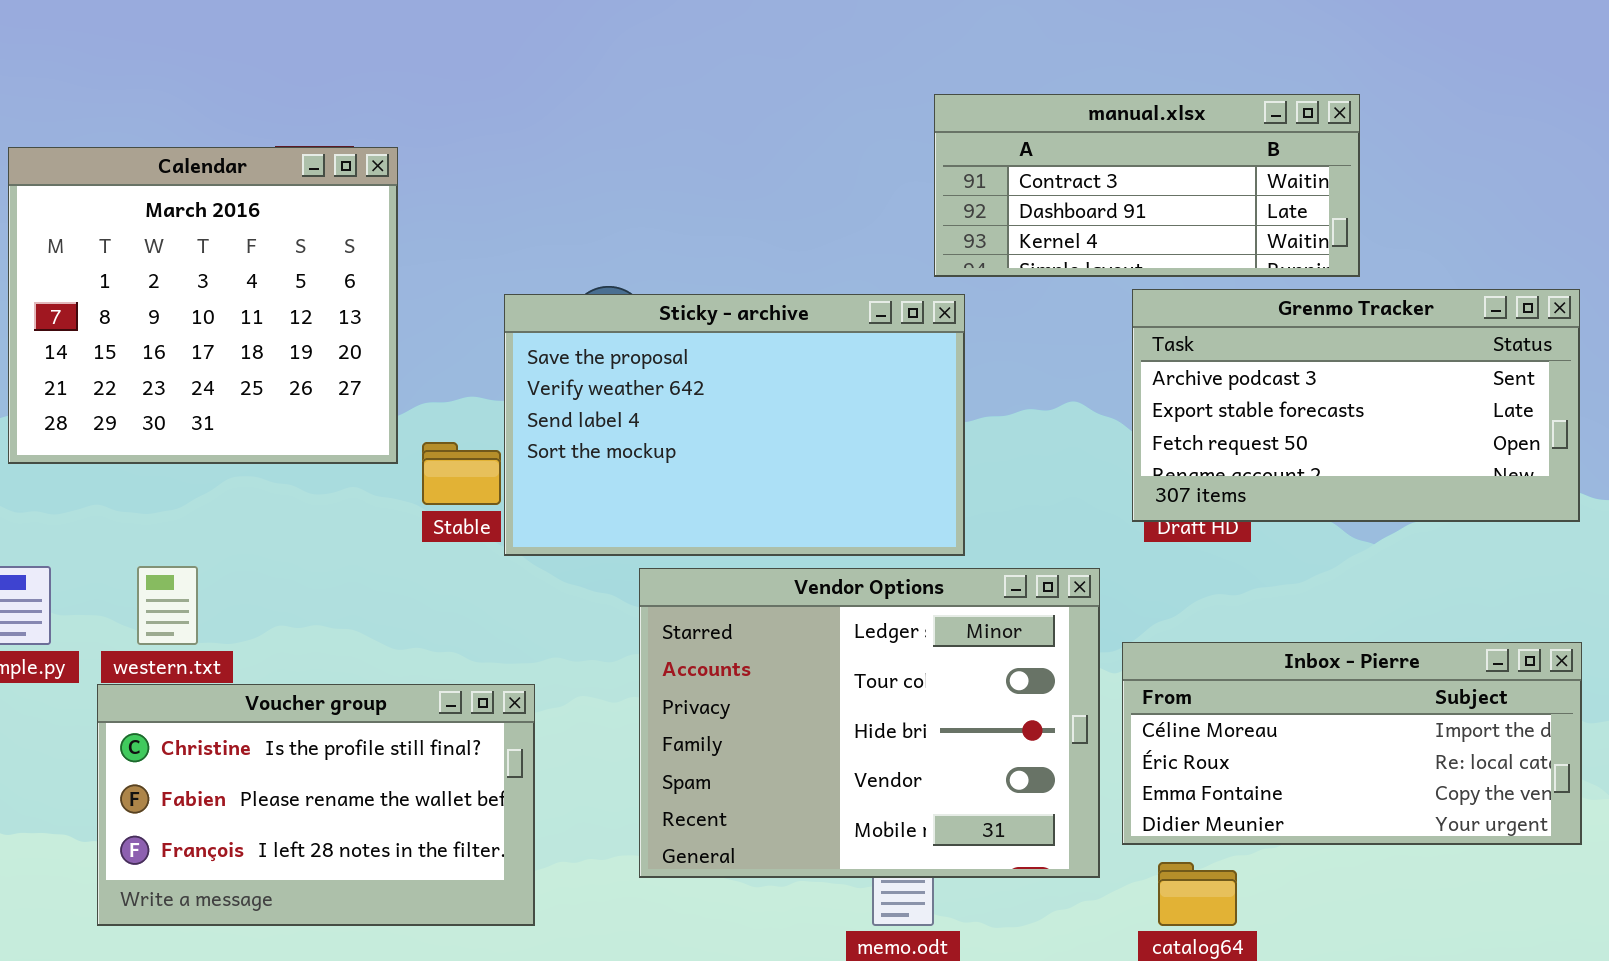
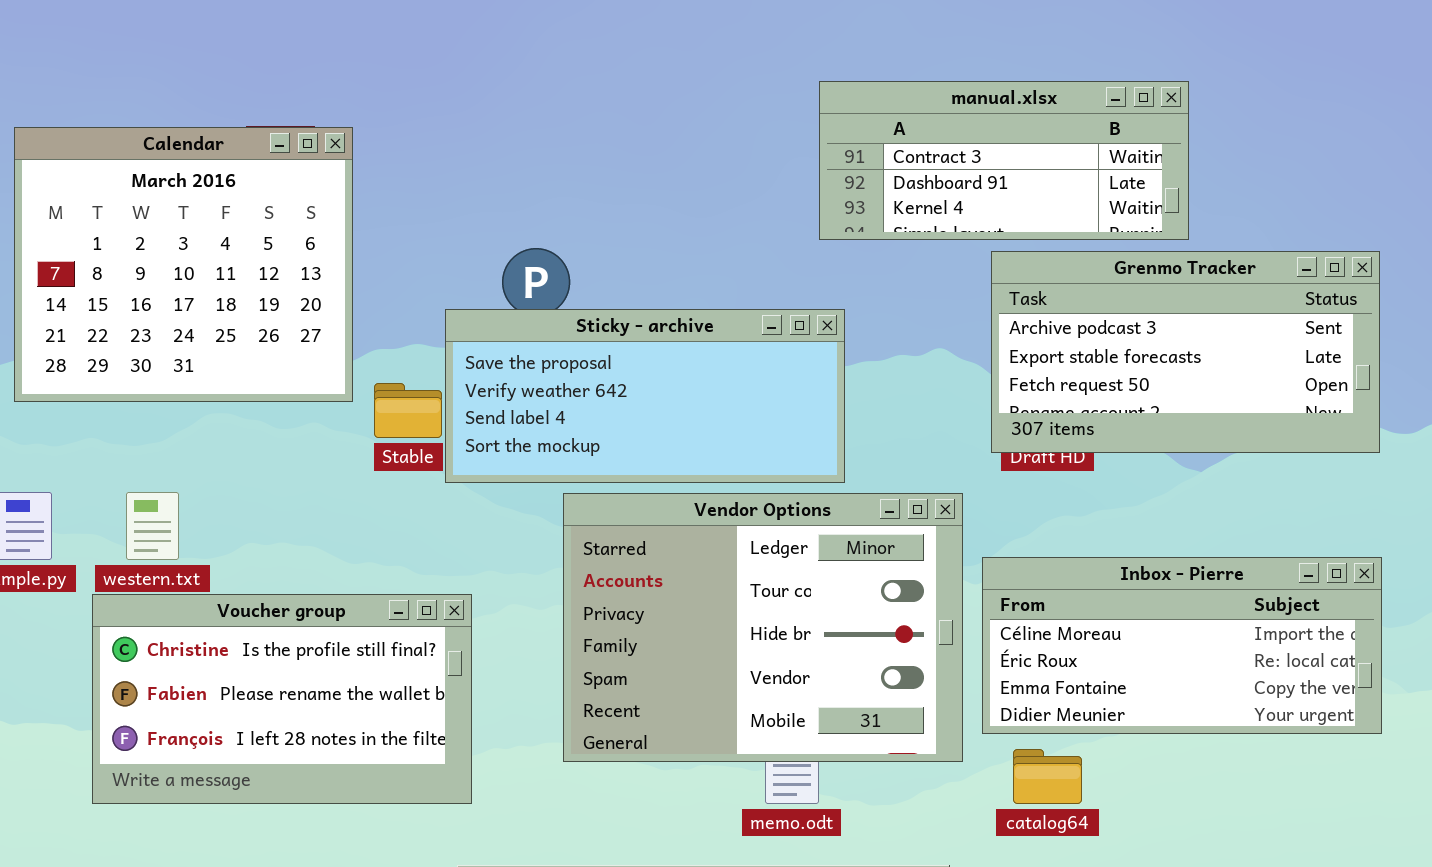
Sticky - archive: [504,294,965,556] -> [445,309,845,483], resized

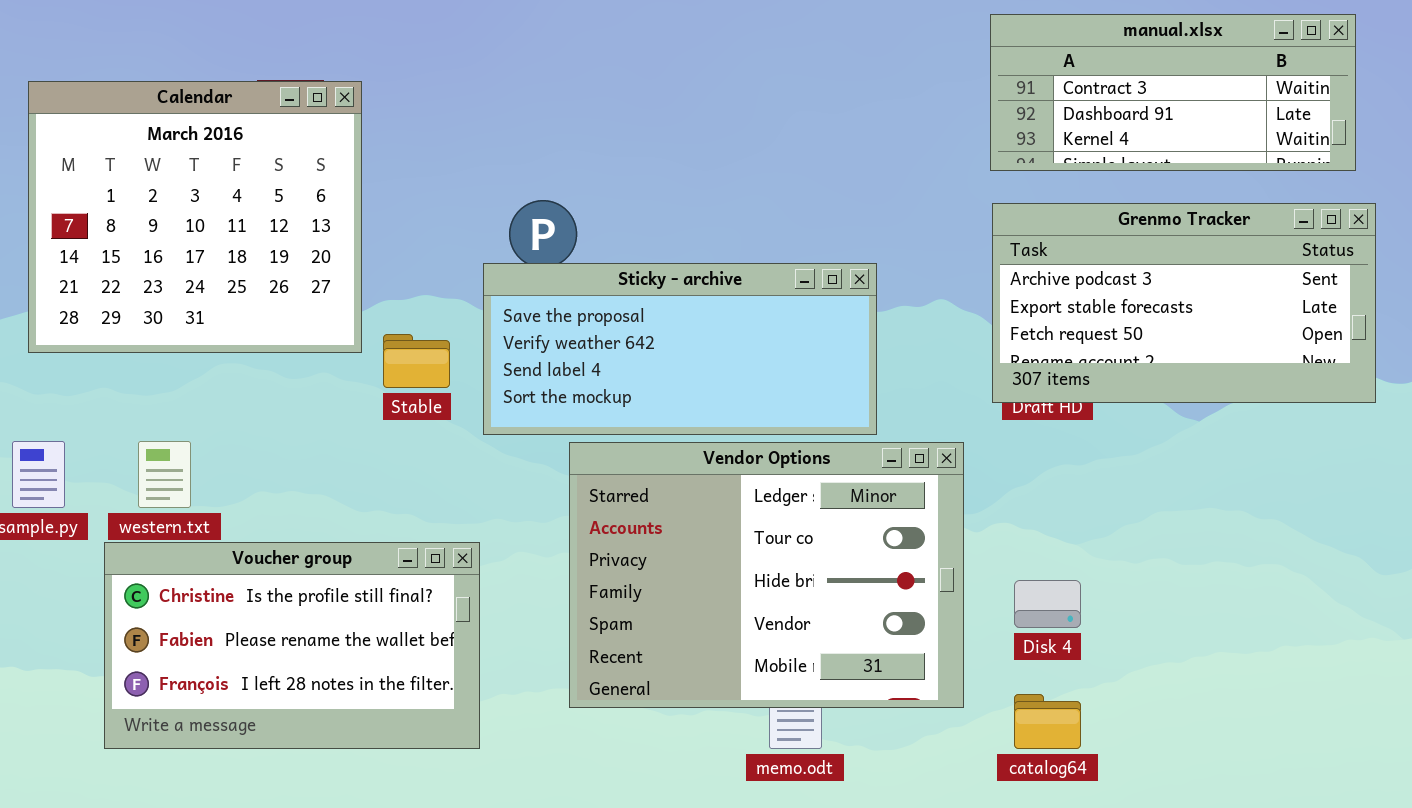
manual.xlsx: [819,81,1189,240] -> [990,14,1356,171], moved
Sticky - archive: [445,309,845,483] -> [483,263,877,435], moved
Inbox - Pierre: [982,557,1382,734] -> none, closed

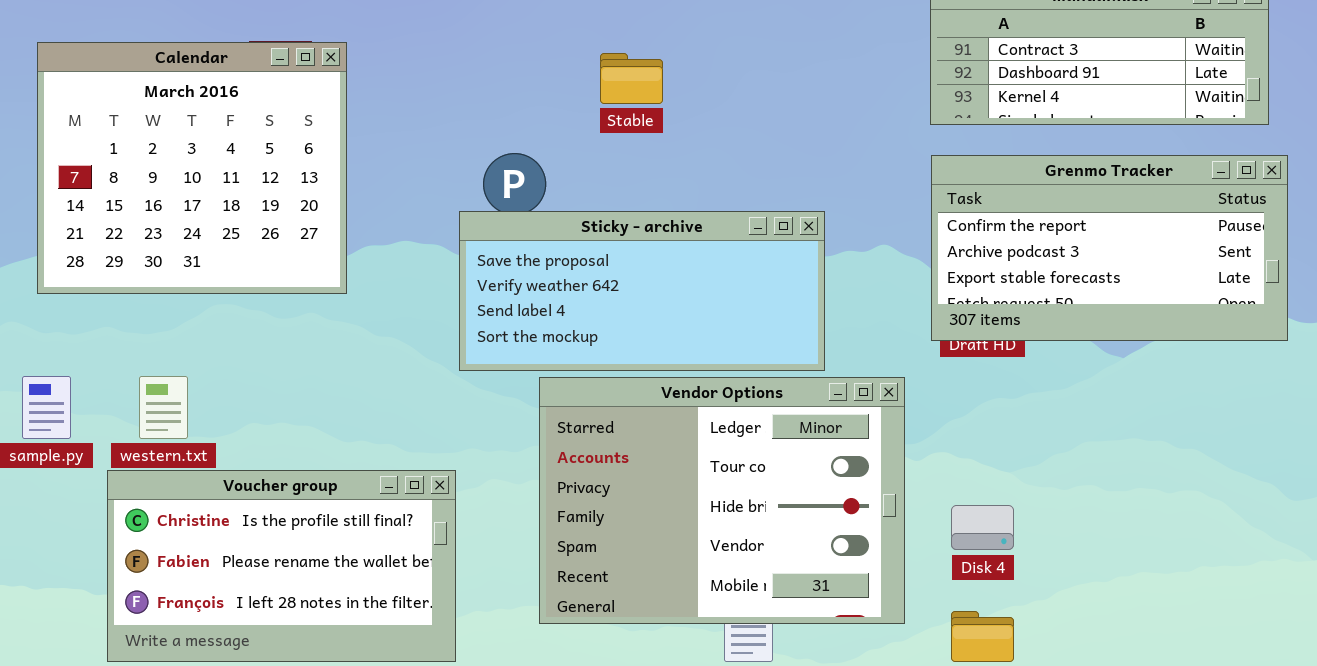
Grenmo Tracker: [992,203,1376,403] -> [931,155,1288,341], scrolled up 1 row
Stable: [383,334,450,388] -> [600,53,663,104], moved

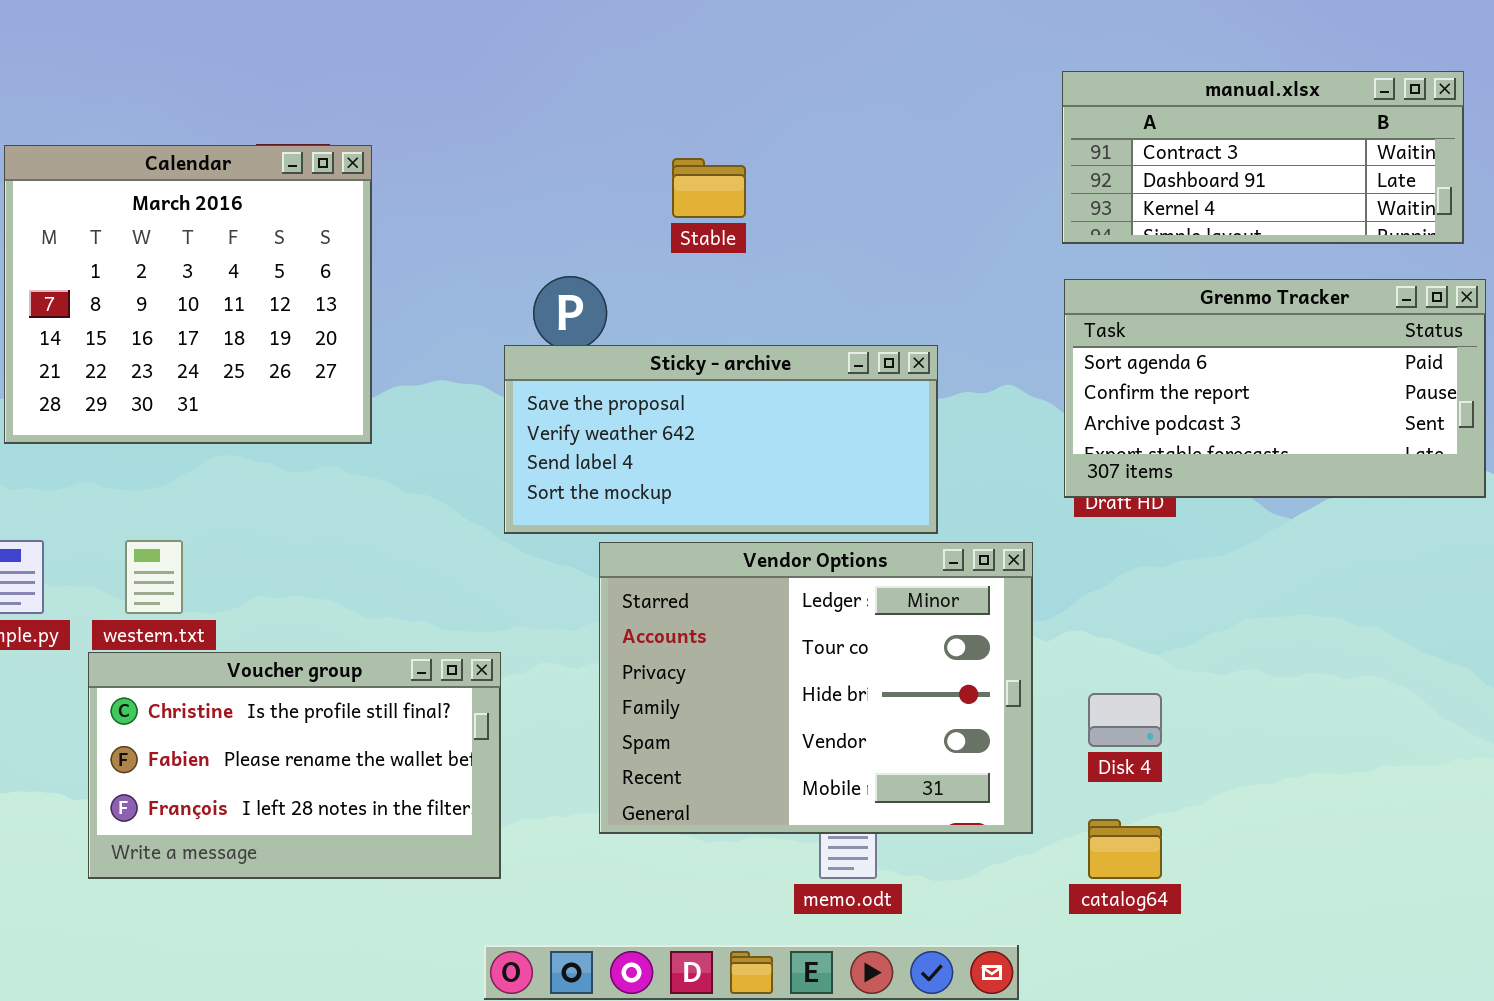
Grenmo Tracker: [931,155,1288,341] -> [1064,279,1486,498], scrolled up 1 row

